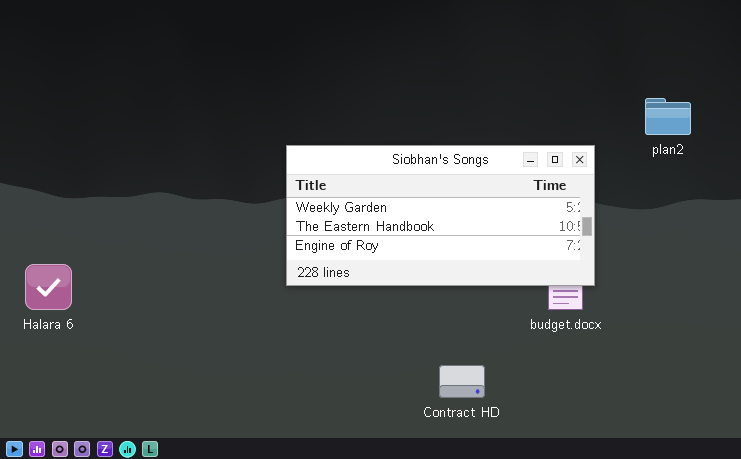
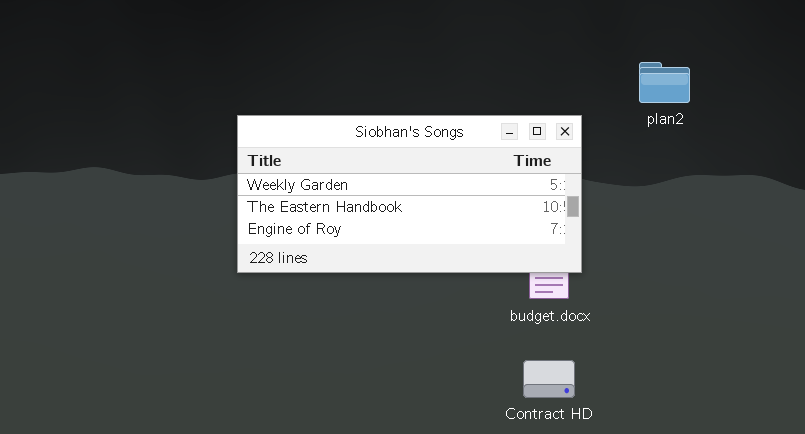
Contract HD: [439,365,485,398] -> [523,360,575,398], moved

